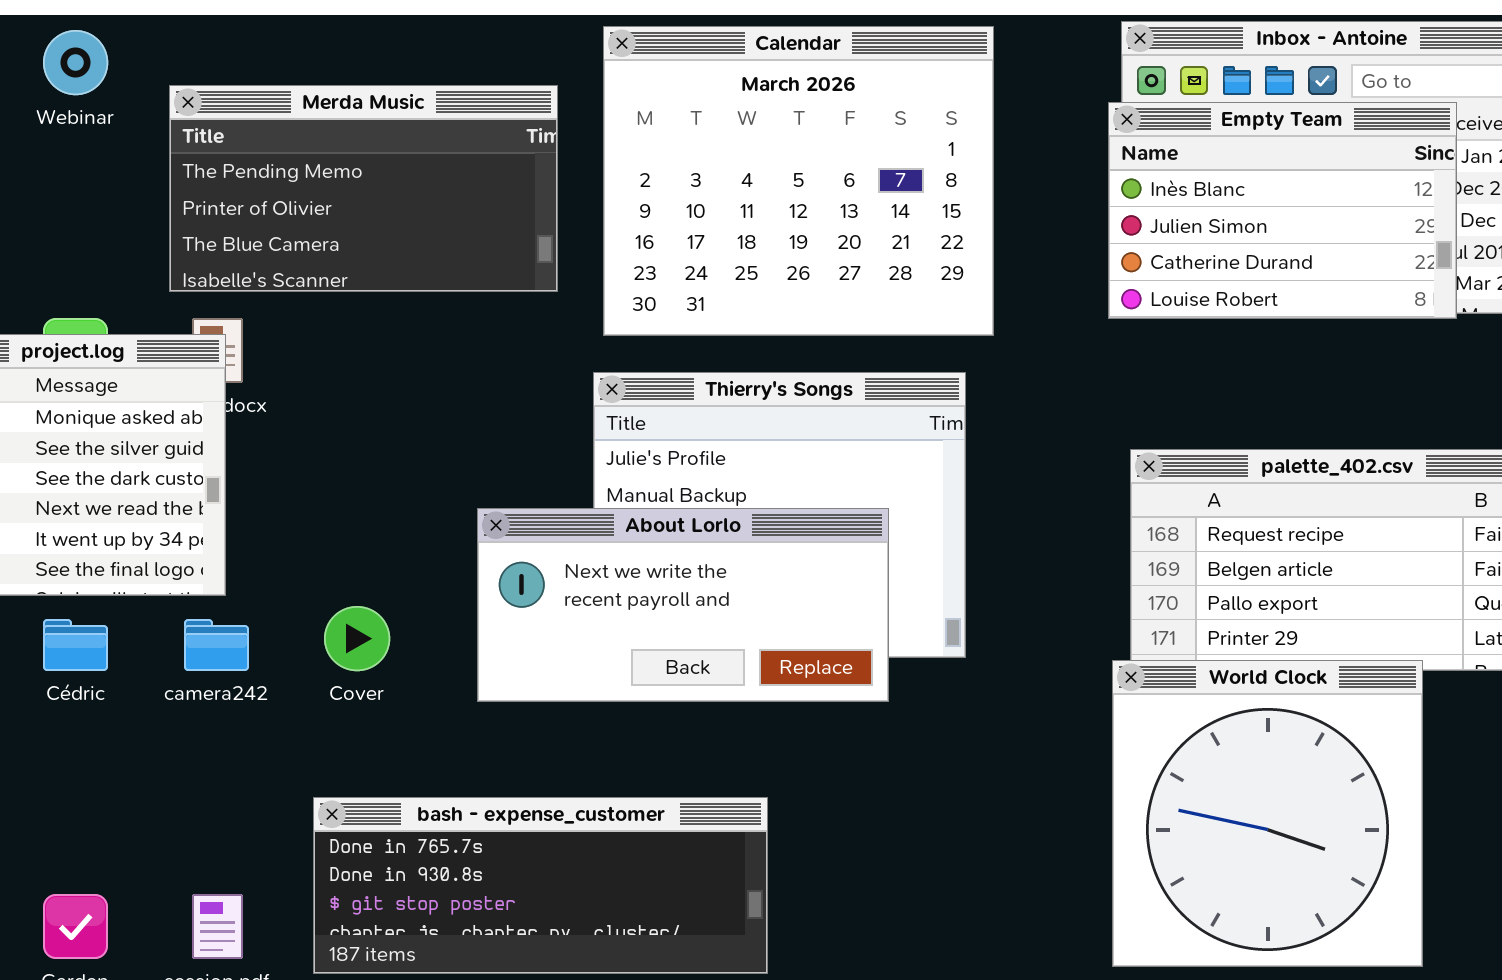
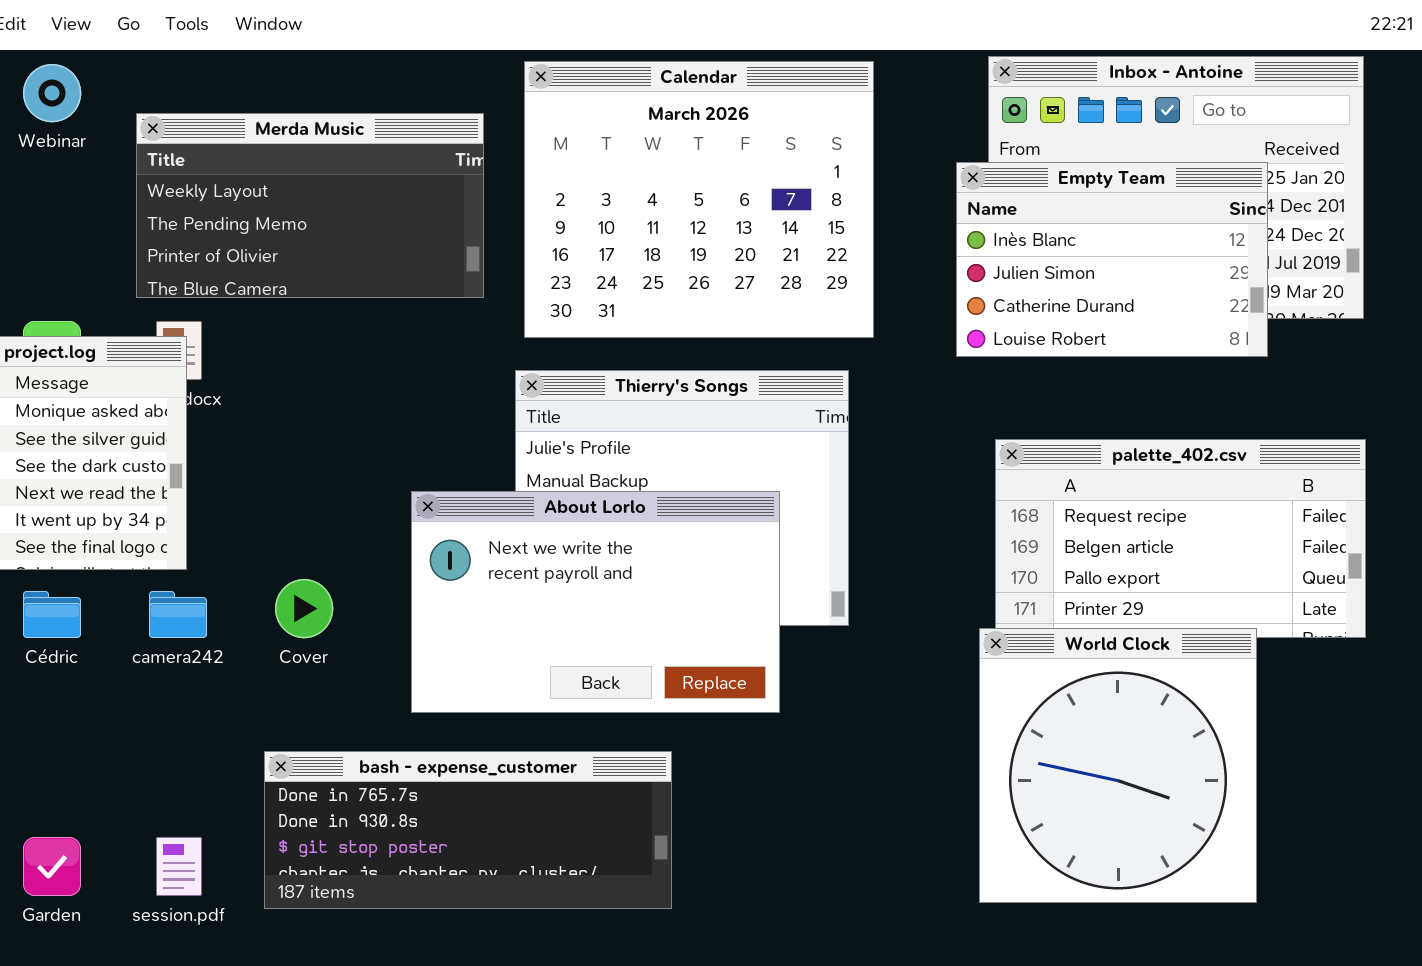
Merda Music: [169,85,558,292] -> [136,113,484,298], scrolled up 1 row
Empty Team: [1108,102,1457,319] -> [956,162,1268,357], moved
About Lorlo: [477,508,889,702] -> [411,491,780,713], resized

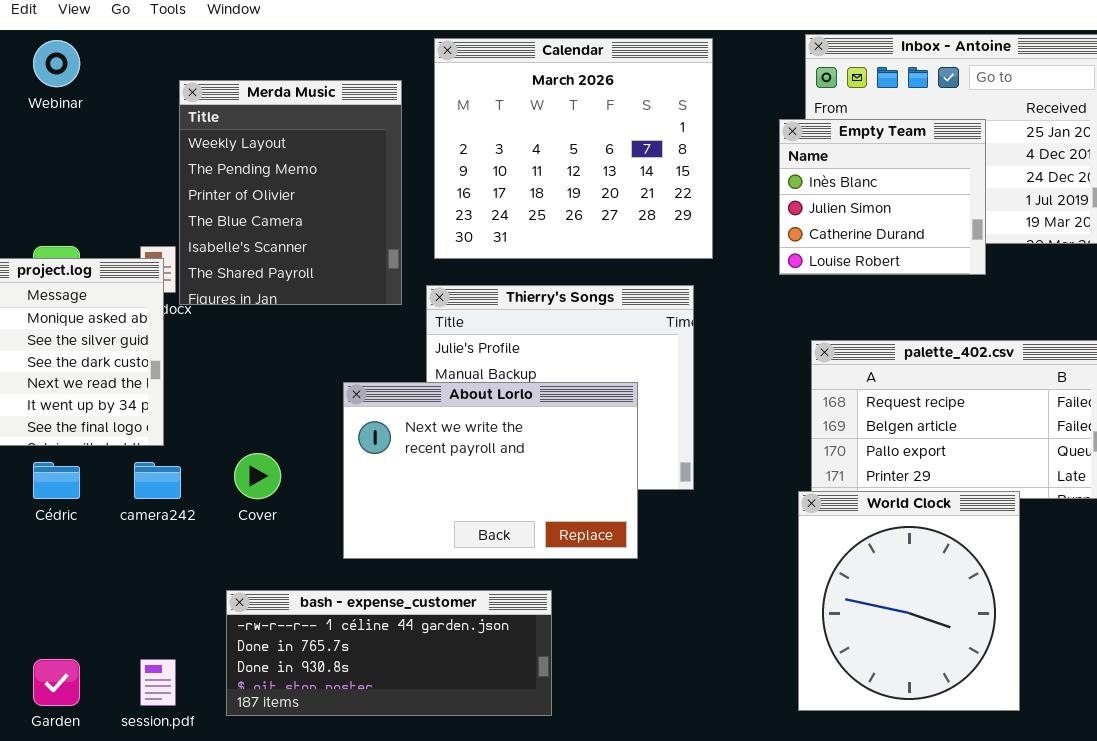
Merda Music: [136,113,484,298] -> [179,80,402,305], resized
Empty Team: [956,162,1268,357] -> [779,119,986,275], resized
bash - expense_customer: [264,751,672,909] -> [226,590,552,716], scrolled up 1 row

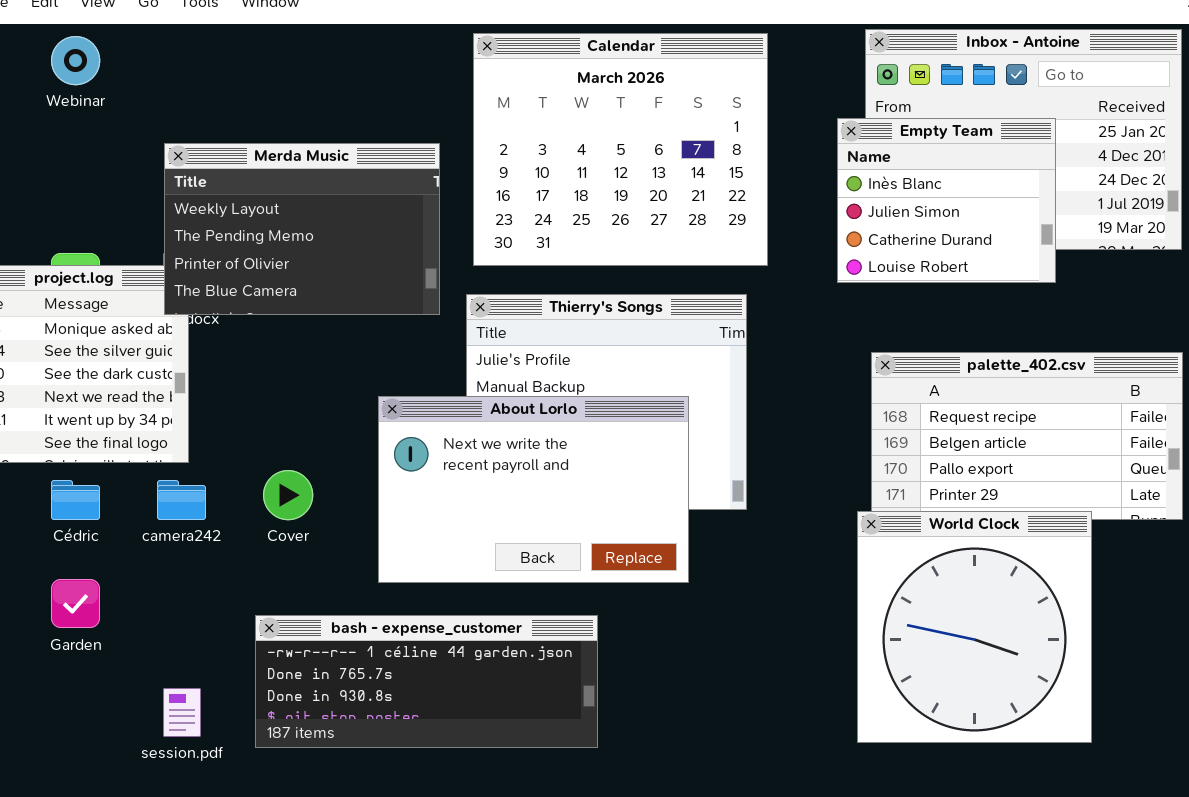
Merda Music: [179,80,402,305] -> [164,143,440,315], resized
Garden: [33,659,80,706] -> [51,579,100,628], moved

